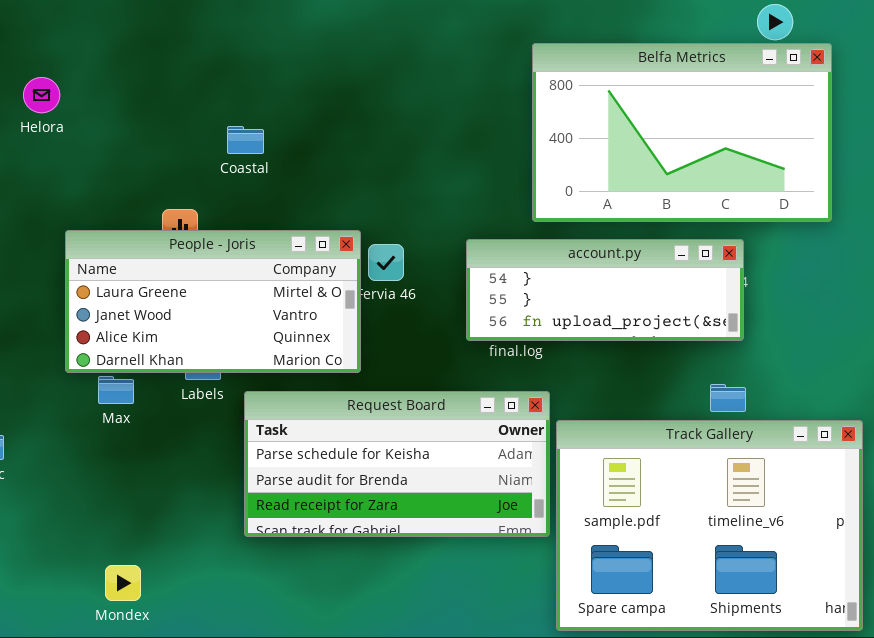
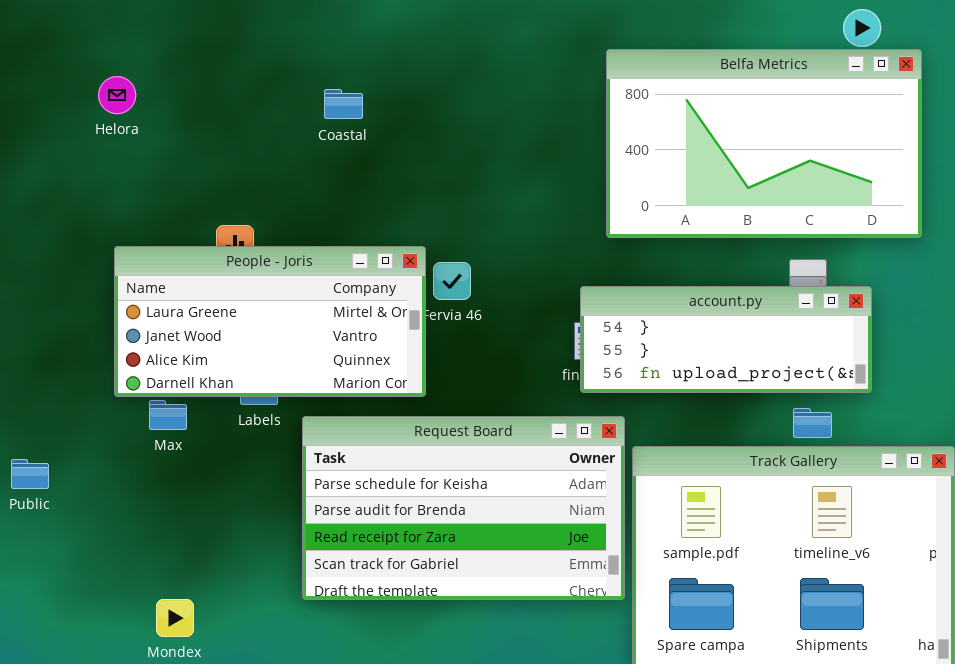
Helora: [23,77,60,113] -> [98,76,136,114], moved
Coastal: [227,126,264,154] -> [324,89,363,119], moved
account.py: [466,239,744,341] -> [580,286,872,393], moved
Request Board: [244,391,550,537] -> [302,416,625,600], resized

